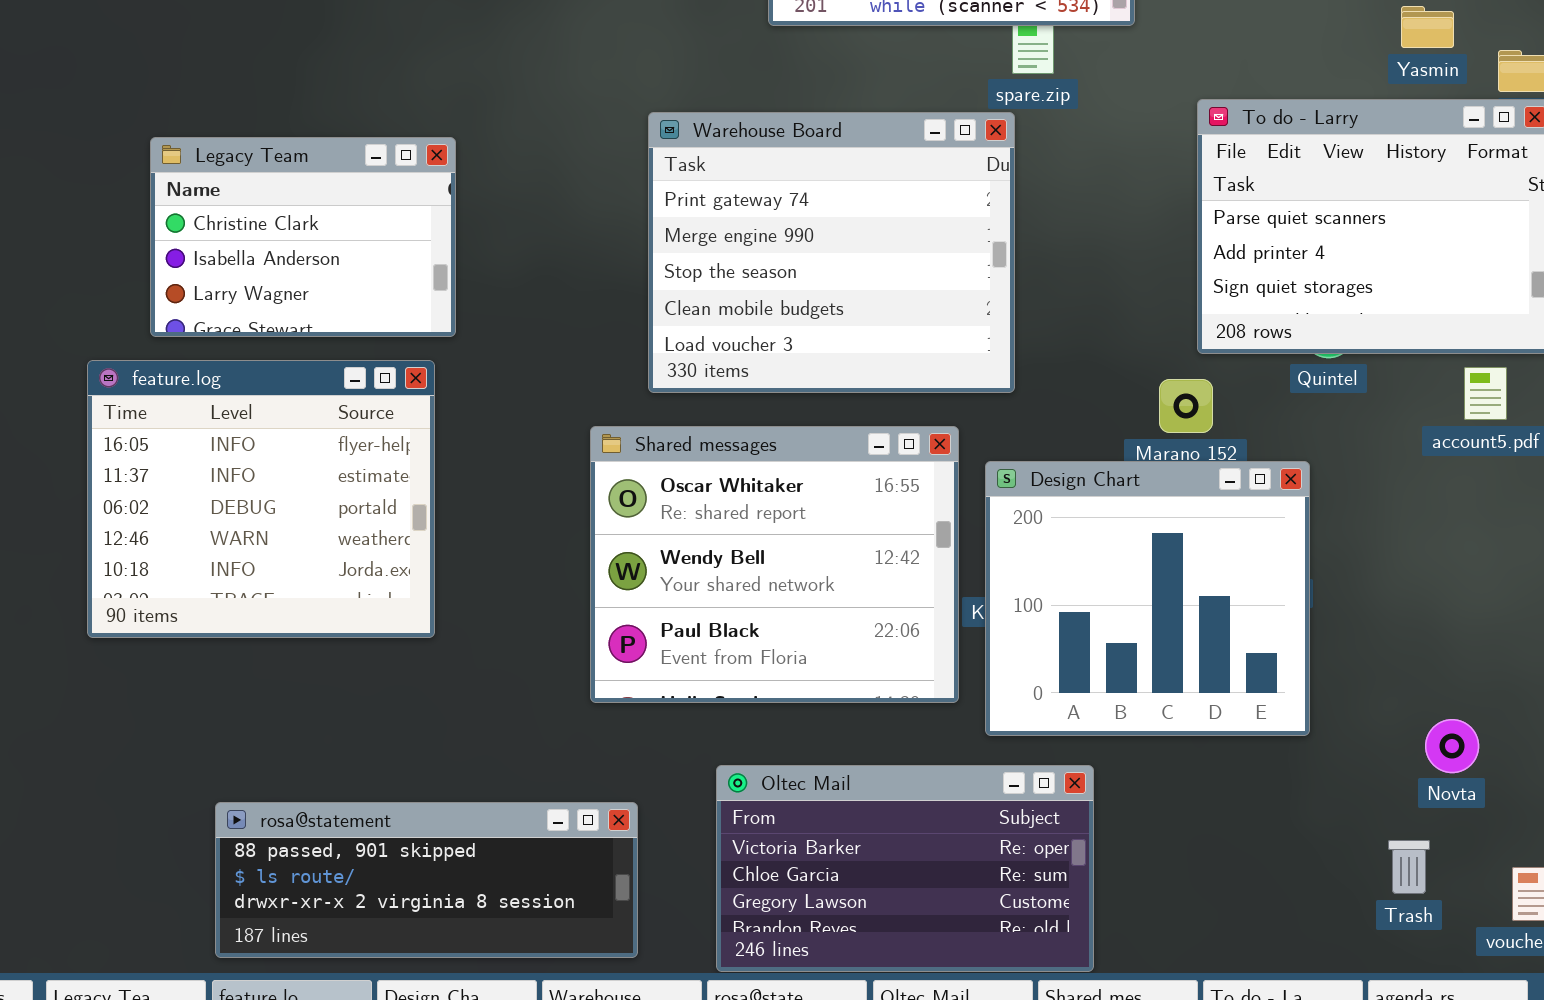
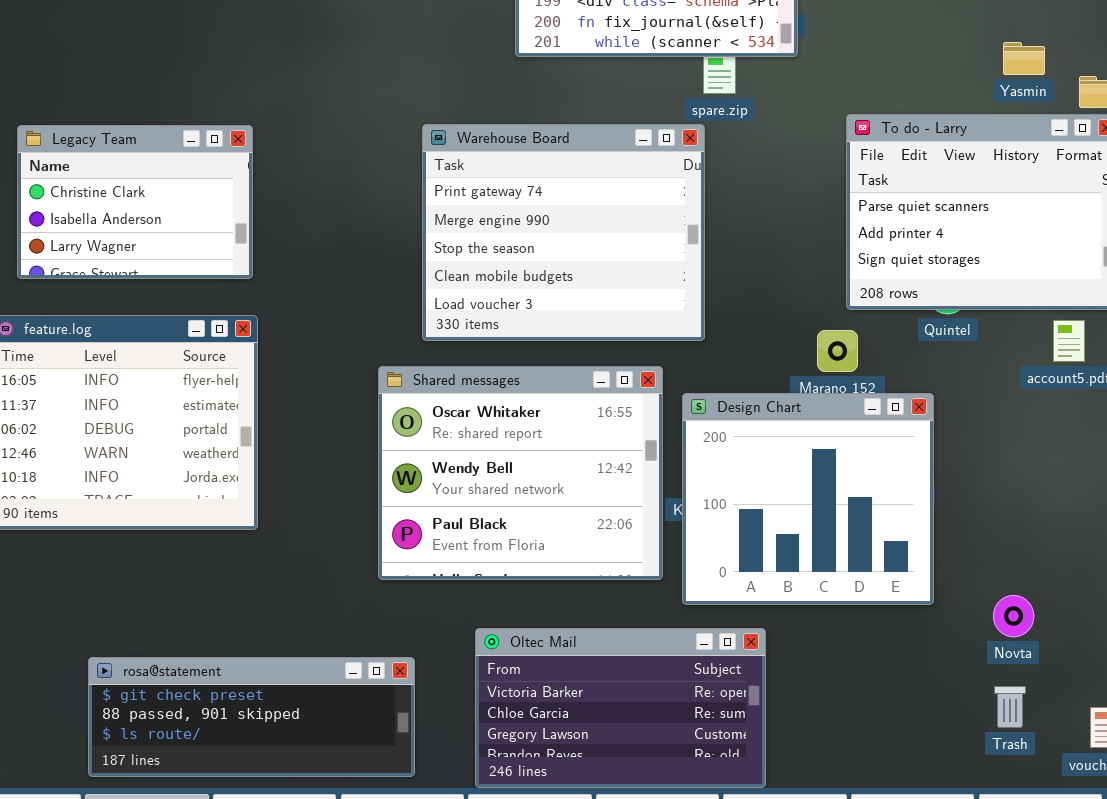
Legacy Team: [150,137,456,337] -> [17,125,253,279], moved
Novta: [1425,719,1479,773] -> [993,595,1034,637], moved
rosa@statement: [215,802,638,958] -> [88,657,415,777], scrolled up 1 row

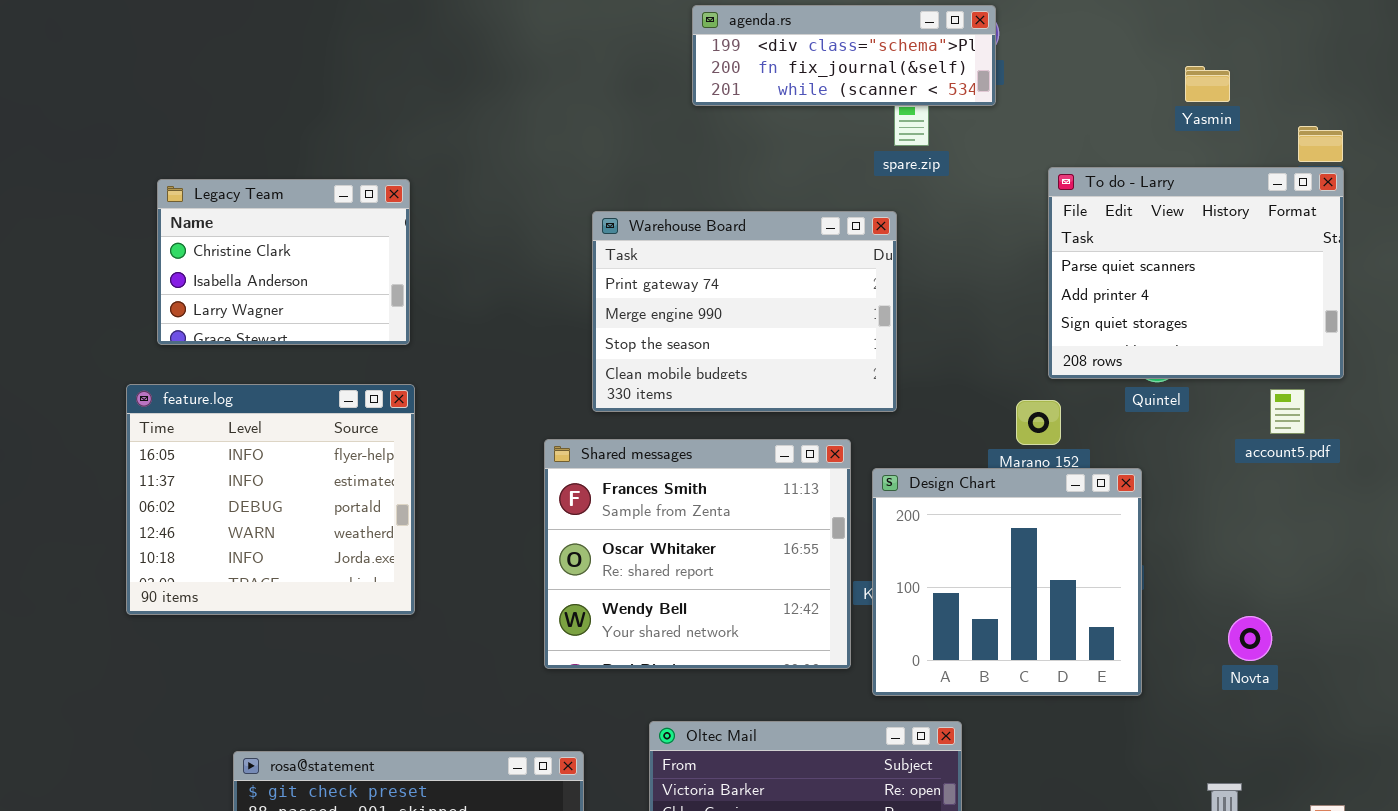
Yasmin: [1003,42,1045,75] -> [1185,66,1230,102], moved
Warehouse Board: [422,124,705,341] -> [592,211,897,412], resized
Shared messages: [378,366,663,580] -> [544,439,851,669], scrolled up 1 row
Novta: [993,595,1034,637] -> [1228,616,1272,661], moved

